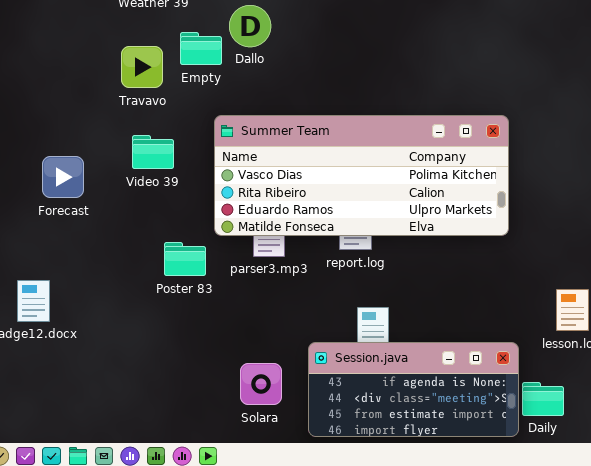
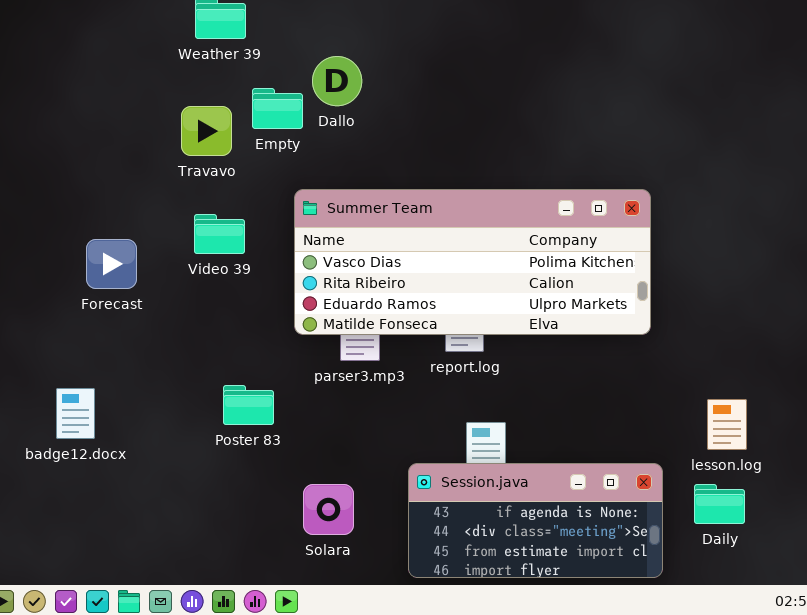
Poster 83: [164,242,206,276] -> [223,385,274,425], moved
Solara: [240,363,282,405] -> [303,484,354,535], moved
Daily: [522,382,564,416] -> [694,484,745,524], moved

